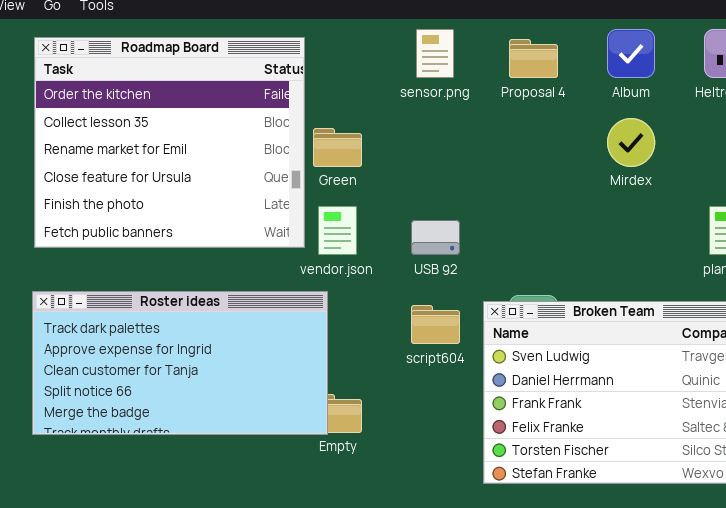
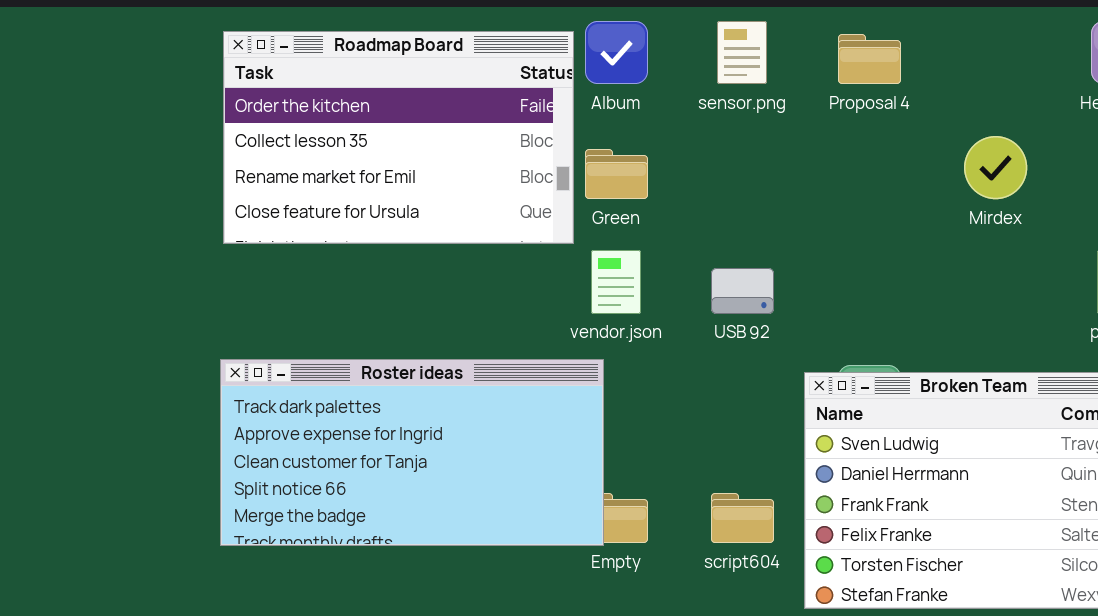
Album: [607,29,655,78] -> [585,21,648,84], moved
Roadmap Board: [34,37,305,248] -> [223,31,574,244], resized
script604: [411,305,460,344] -> [711,493,774,543], moved

